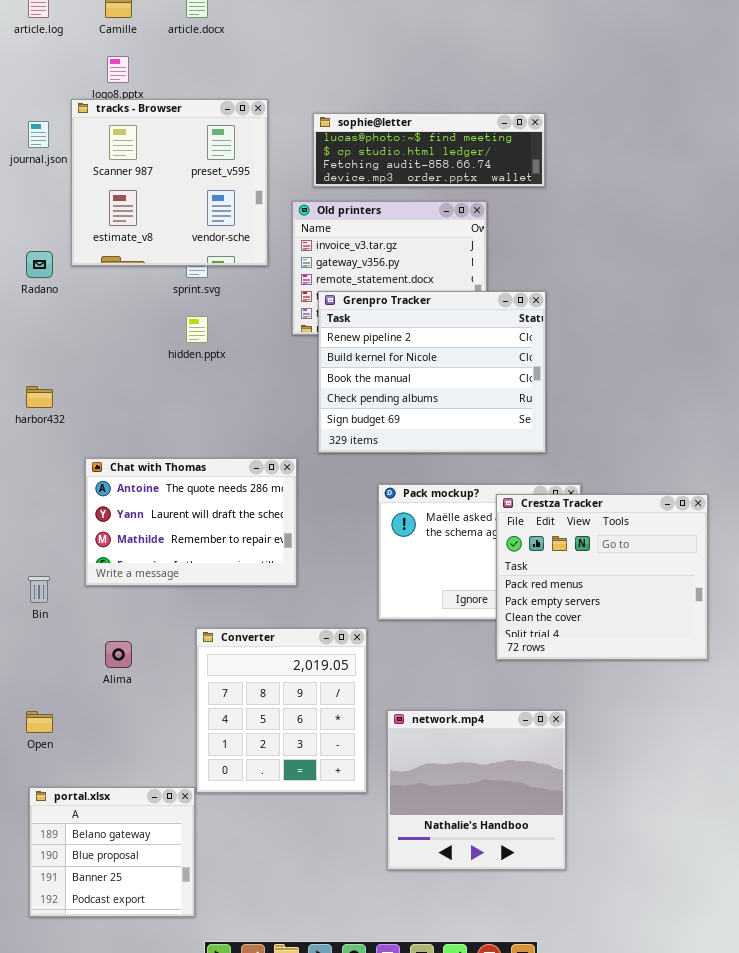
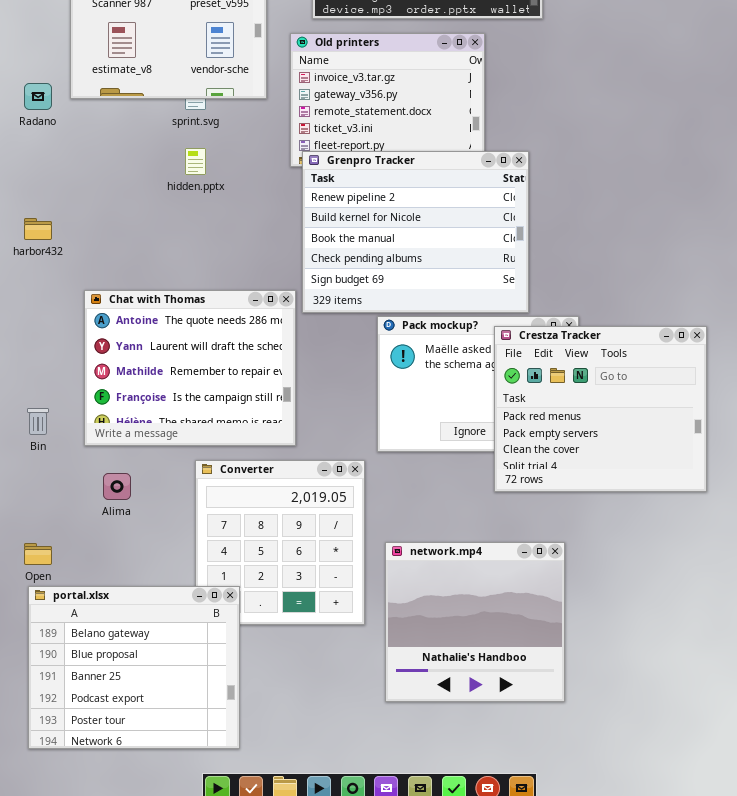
Grenpro Tracker: [318,291,546,453] -> [302,151,529,313], moved
Chat with Thomas: [85,458,297,586] -> [84,290,296,446], resized
portal.xlsx: [29,787,195,917] -> [28,586,240,749], resized

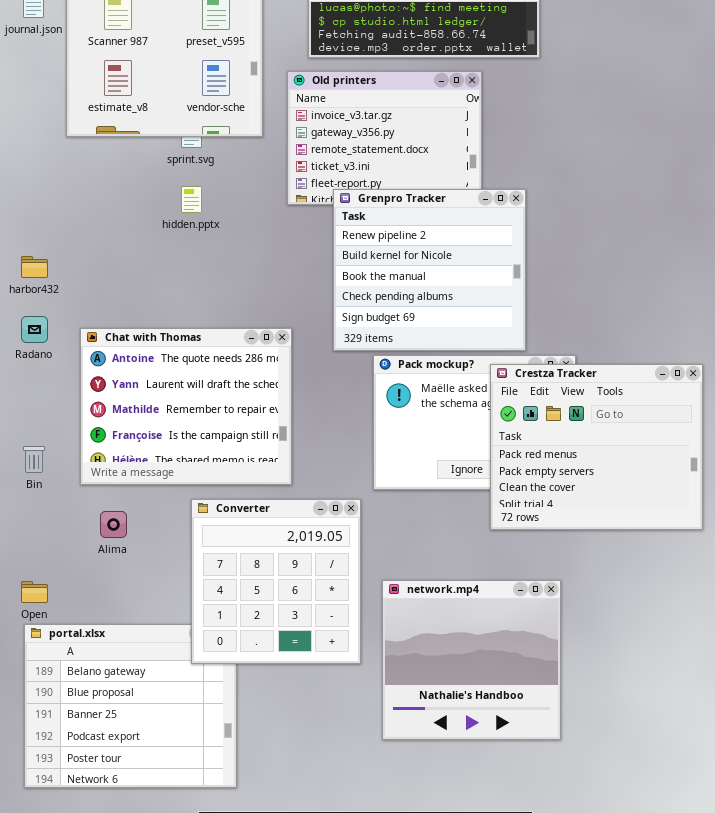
Radano: [24,83,52,110] -> [21,316,48,343], moved
Grenpro Tracker: [302,151,529,313] -> [333,189,526,351], resized
Converter: [195,460,365,625] -> [191,499,361,664], raised

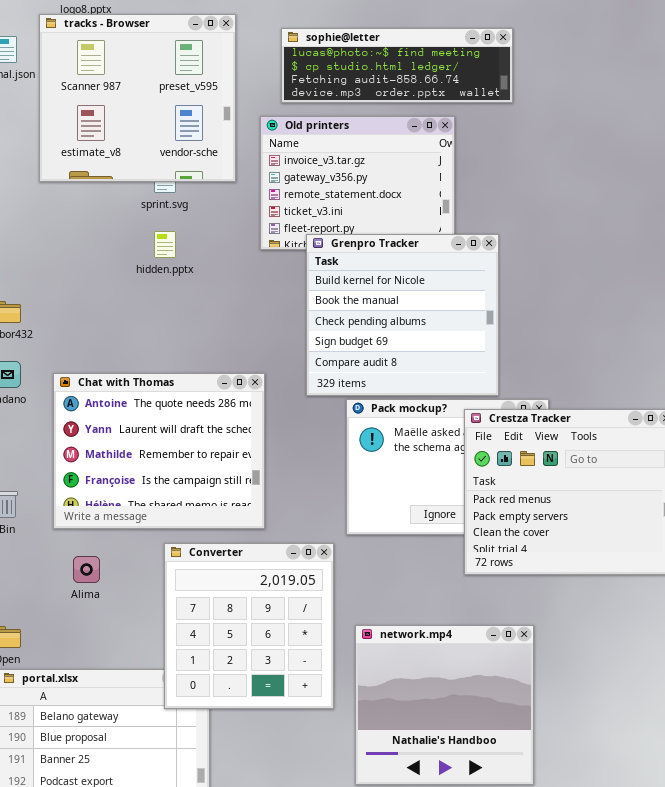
Grenpro Tracker: [333,189,526,351] -> [306,234,499,396], scrolled down 1 row

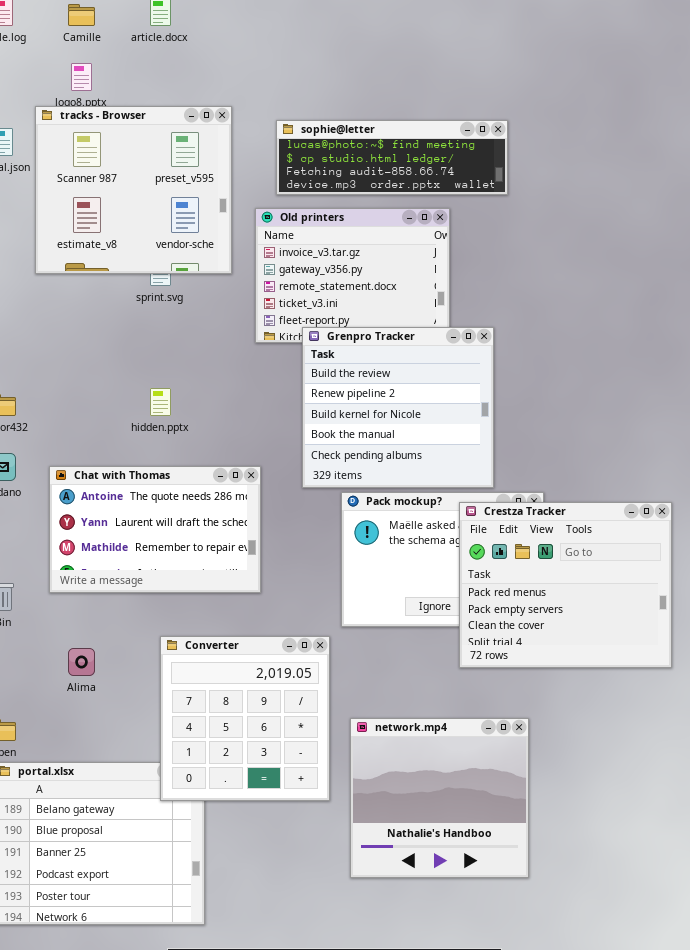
hidden.pptx: [154,231,176,258] -> [150,388,171,416], moved
Grenpro Tracker: [306,234,499,396] -> [302,327,494,488], scrolled up 2 rows
Chat with Thomas: [53,373,265,529] -> [49,466,261,593], resized

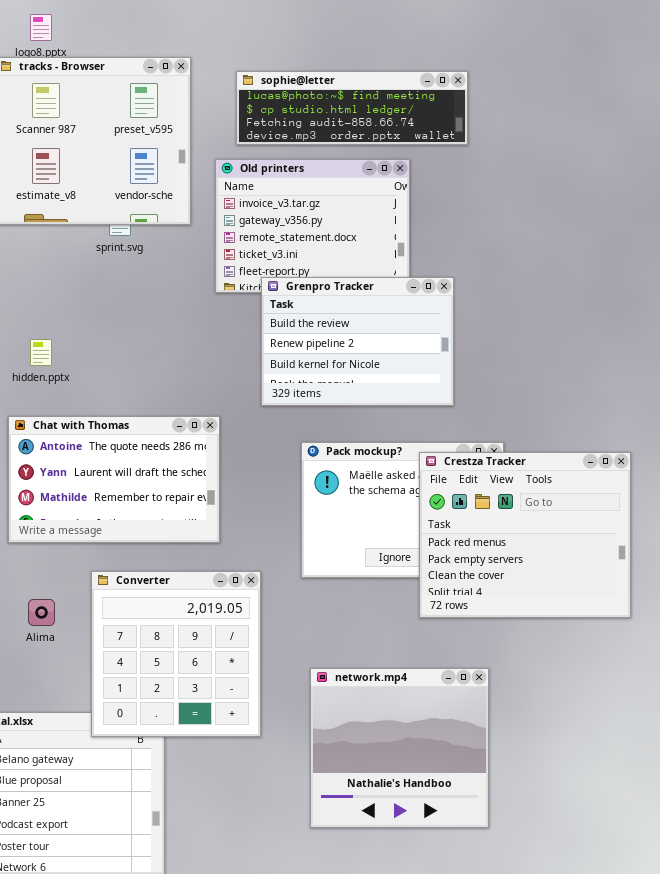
Grenpro Tracker: [302,327,494,488] -> [261,277,454,406], resized
hidden.pptx: [150,388,171,416] -> [30,339,52,366], moved
Converter: [160,636,330,801] -> [91,571,261,737], moved

